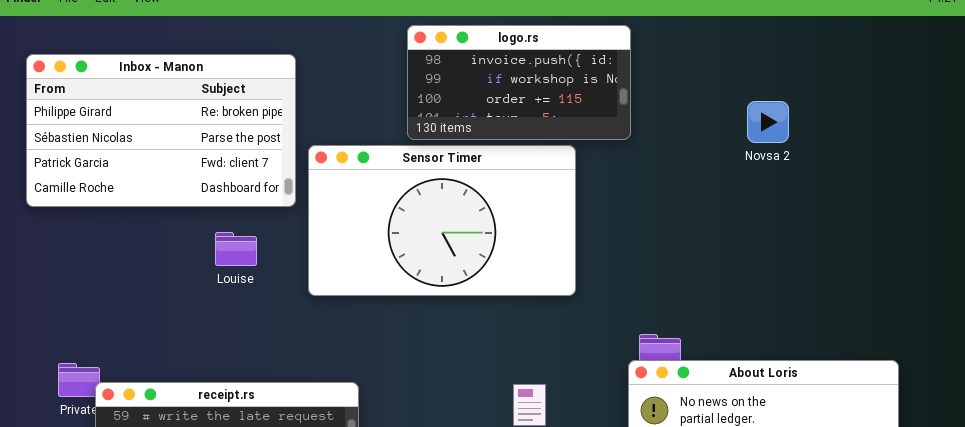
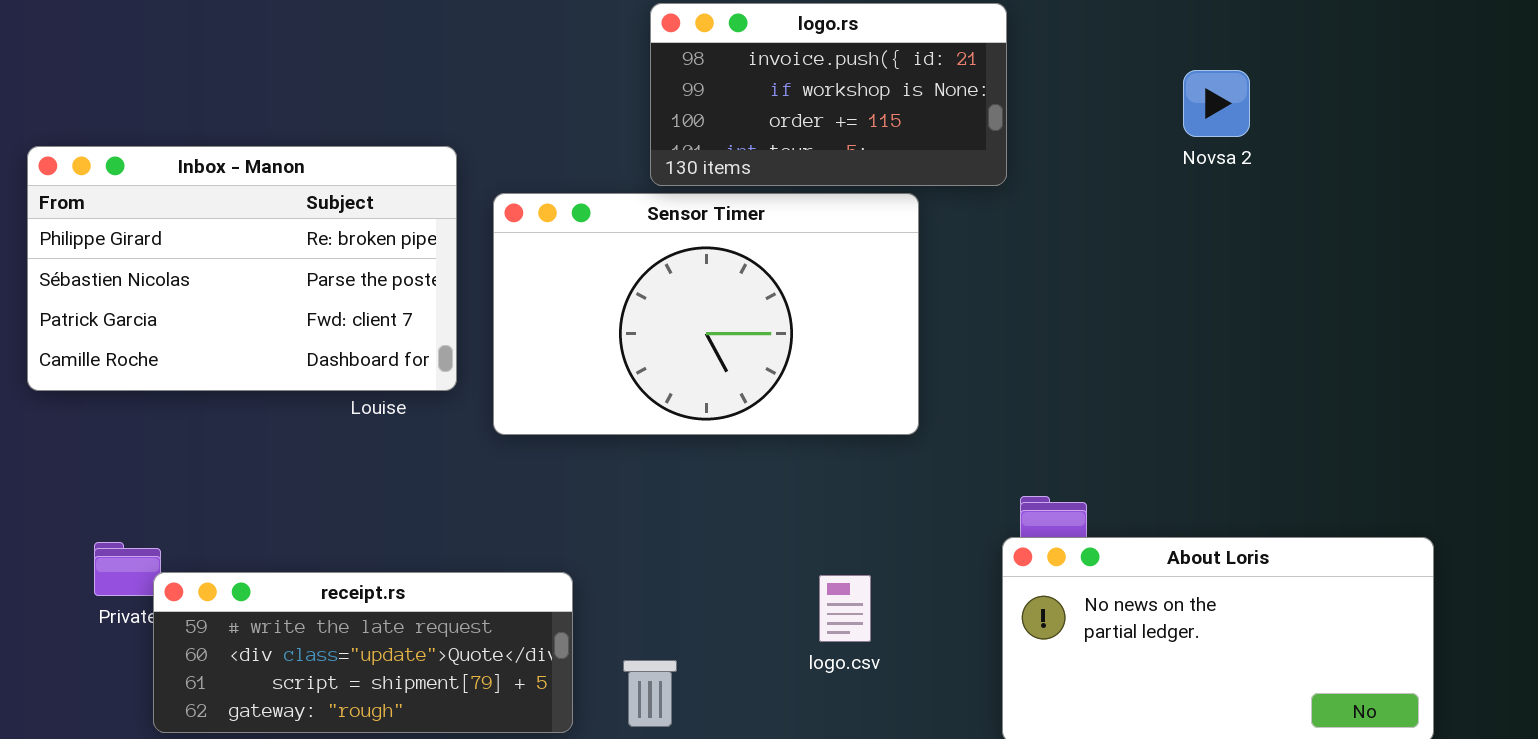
Inbox - Manon: [26,54,296,207] -> [27,146,457,391], moved
Novsa 2: [747,101,789,143] -> [1183,70,1250,137], moved

